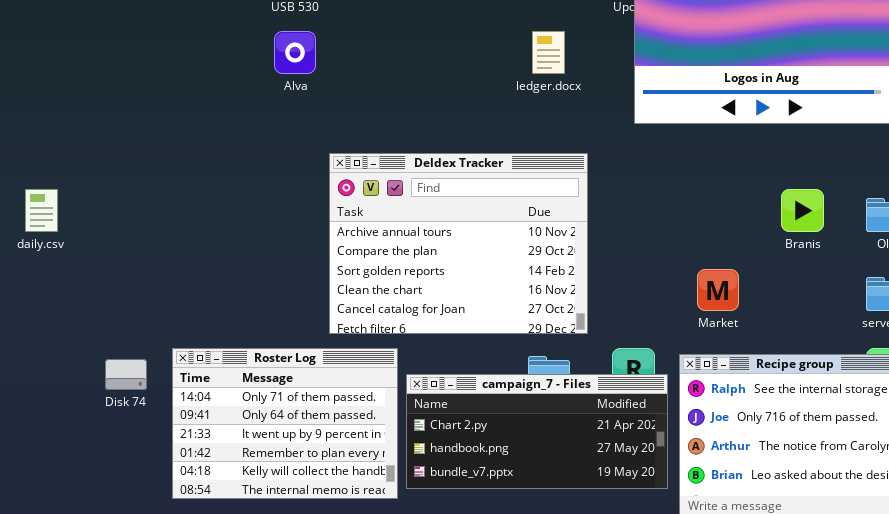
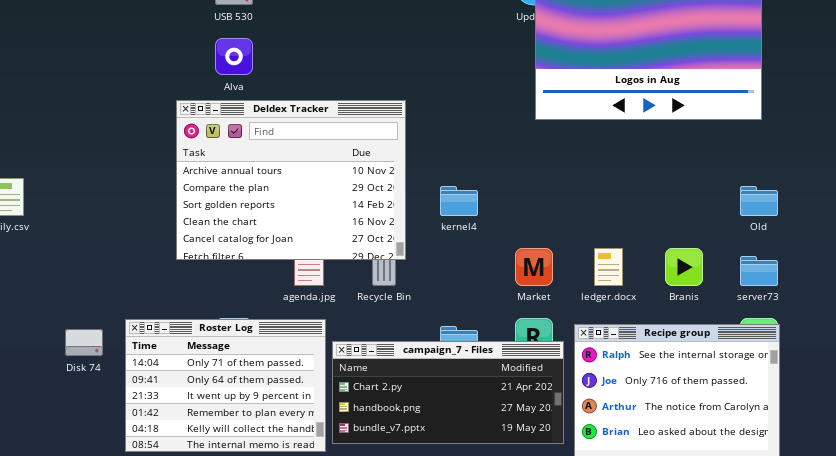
ledger.docx: [532,31,565,74] -> [594,248,623,286], moved
Deldex Tracker: [329,153,588,334] -> [176,100,406,260], moved
Branis: [781,189,824,232] -> [665,248,703,286], moved
Market: [697,269,739,311] -> [515,248,553,286], moved

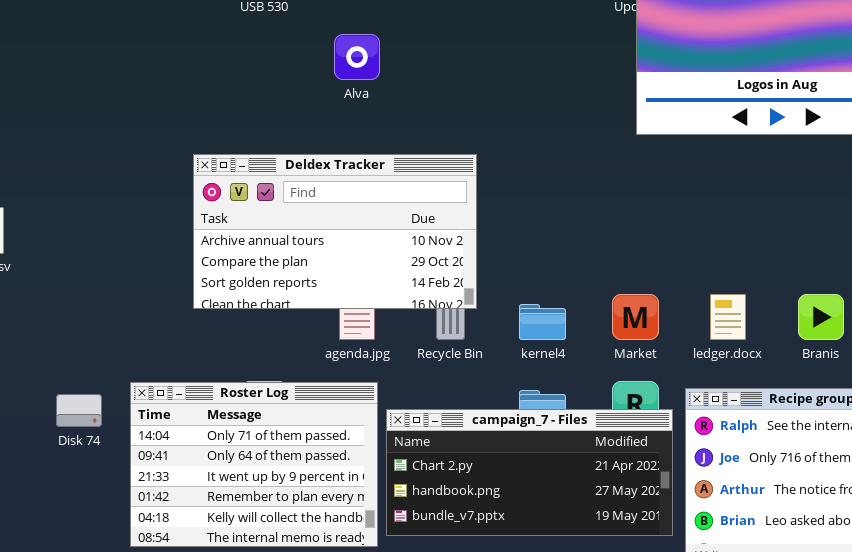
Alva: [215,38,253,75] -> [334,34,380,80], moved
Deldex Tracker: [176,100,406,260] -> [193,154,477,309], resized
kernel4: [440,186,478,216] -> [519,304,566,340], moved

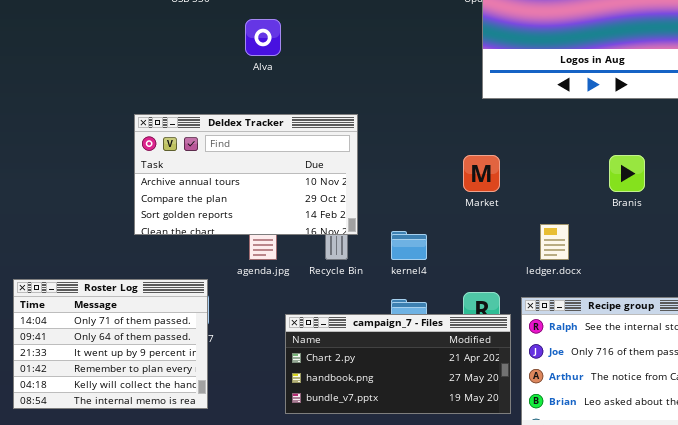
Market: [612,294,659,340] -> [463,155,500,192], moved
Branis: [798,294,844,340] -> [609,155,645,192], moved
Roster Log: [130,382,378,547] -> [13,279,208,409], moved

